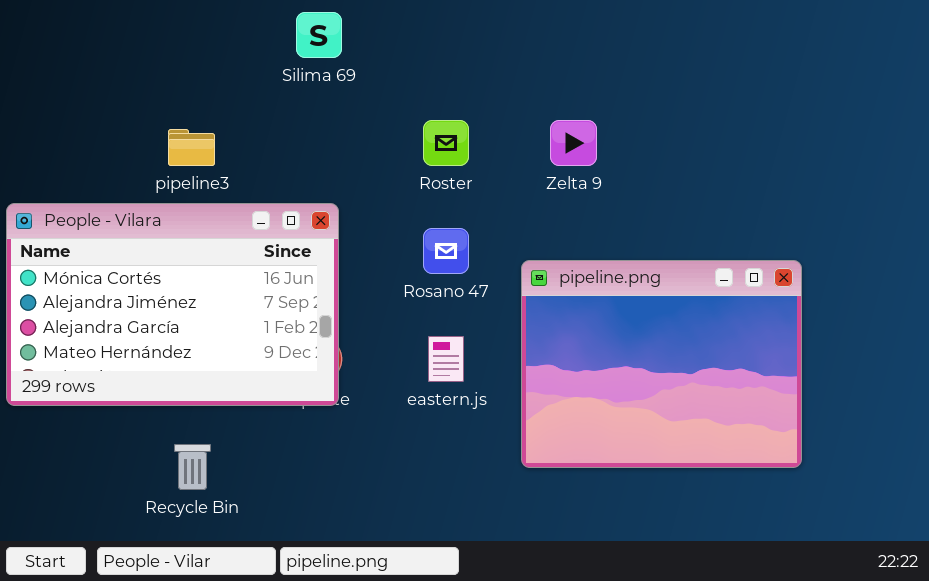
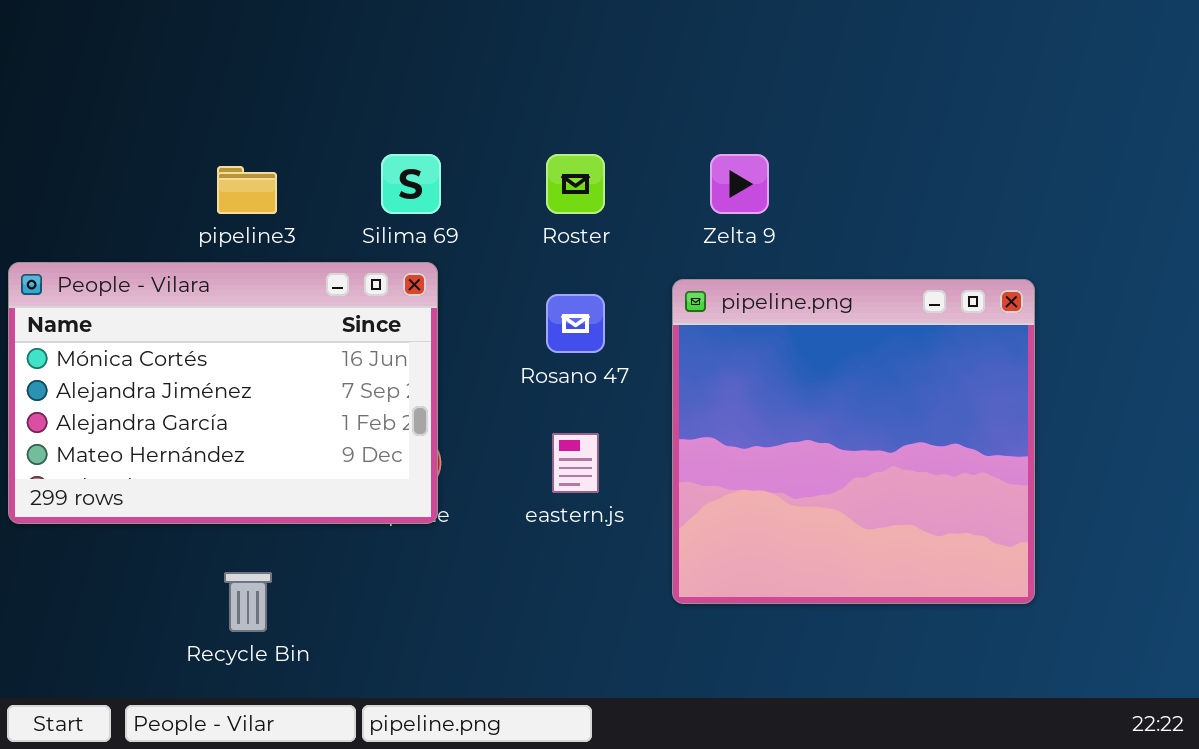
Silima 69: [296,12,342,58] -> [381,154,441,214], moved
pipeline.png: [521,260,802,468] -> [672,279,1035,604], resized

